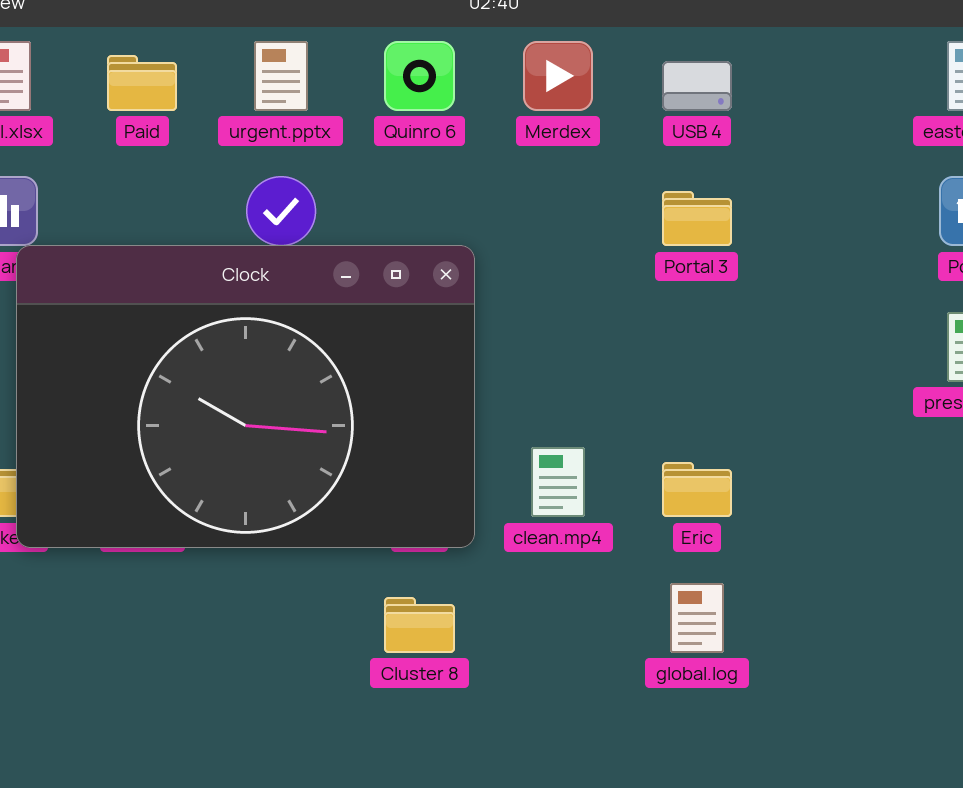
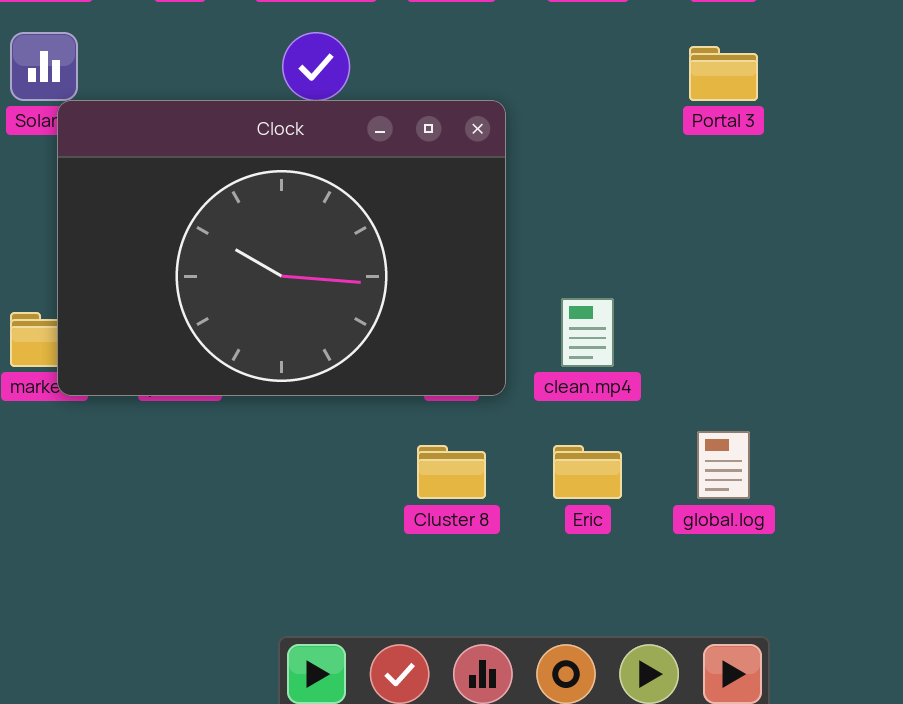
Eric: [662,462,732,517] -> [553,445,622,499], moved

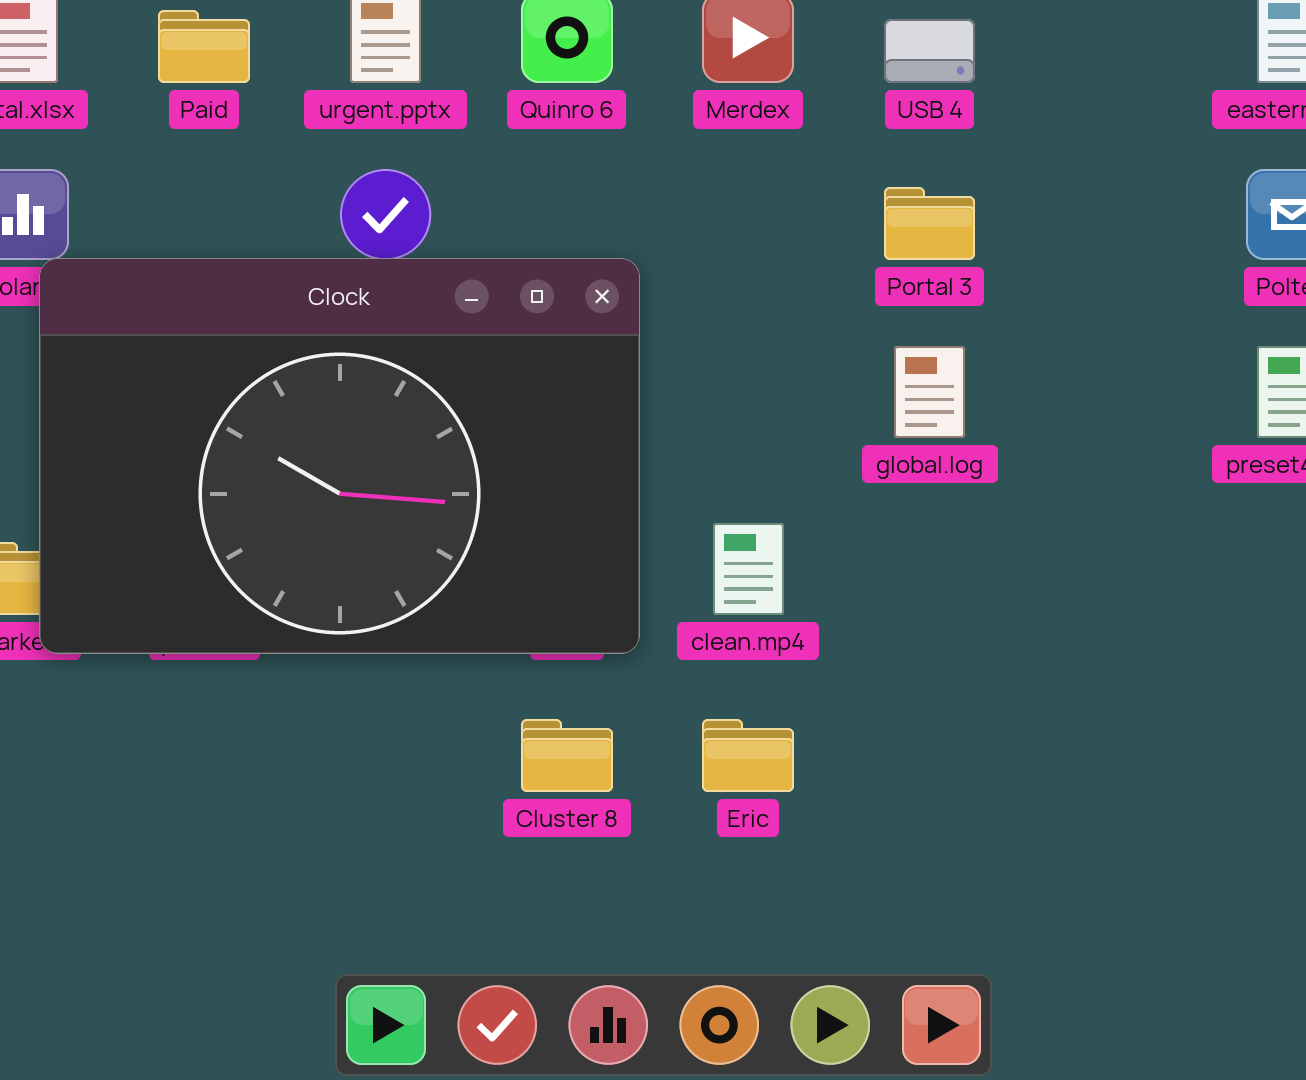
global.log: [697,431,750,499] -> [894,346,965,438], moved

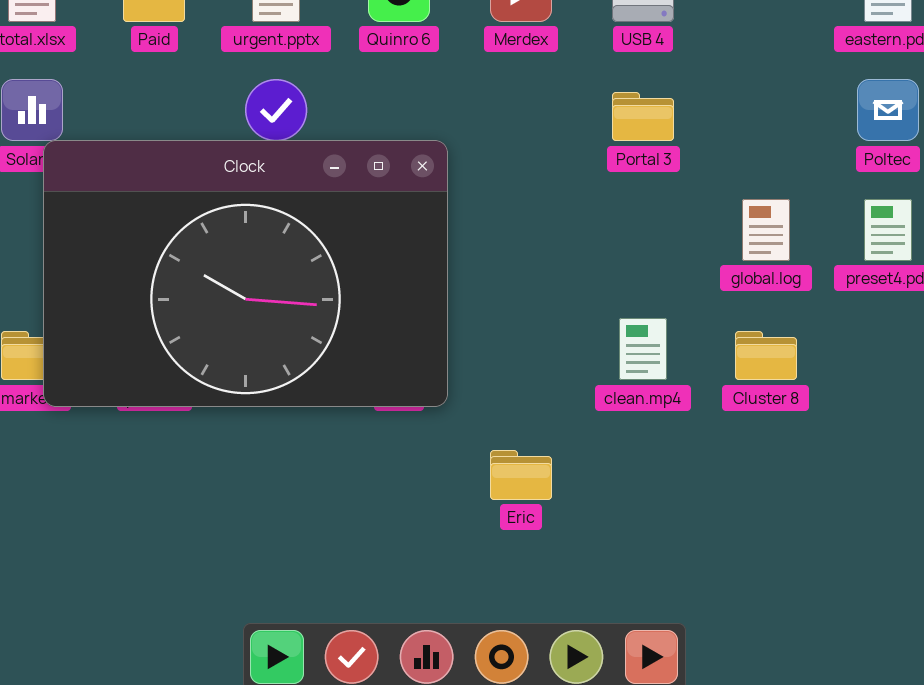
global.log: [894,346,965,438] -> [742,199,790,261], moved
clean.mp4: [713,523,784,615] -> [619,318,667,380], moved
Cluster 8: [521,719,613,792] -> [735,331,797,380], moved

